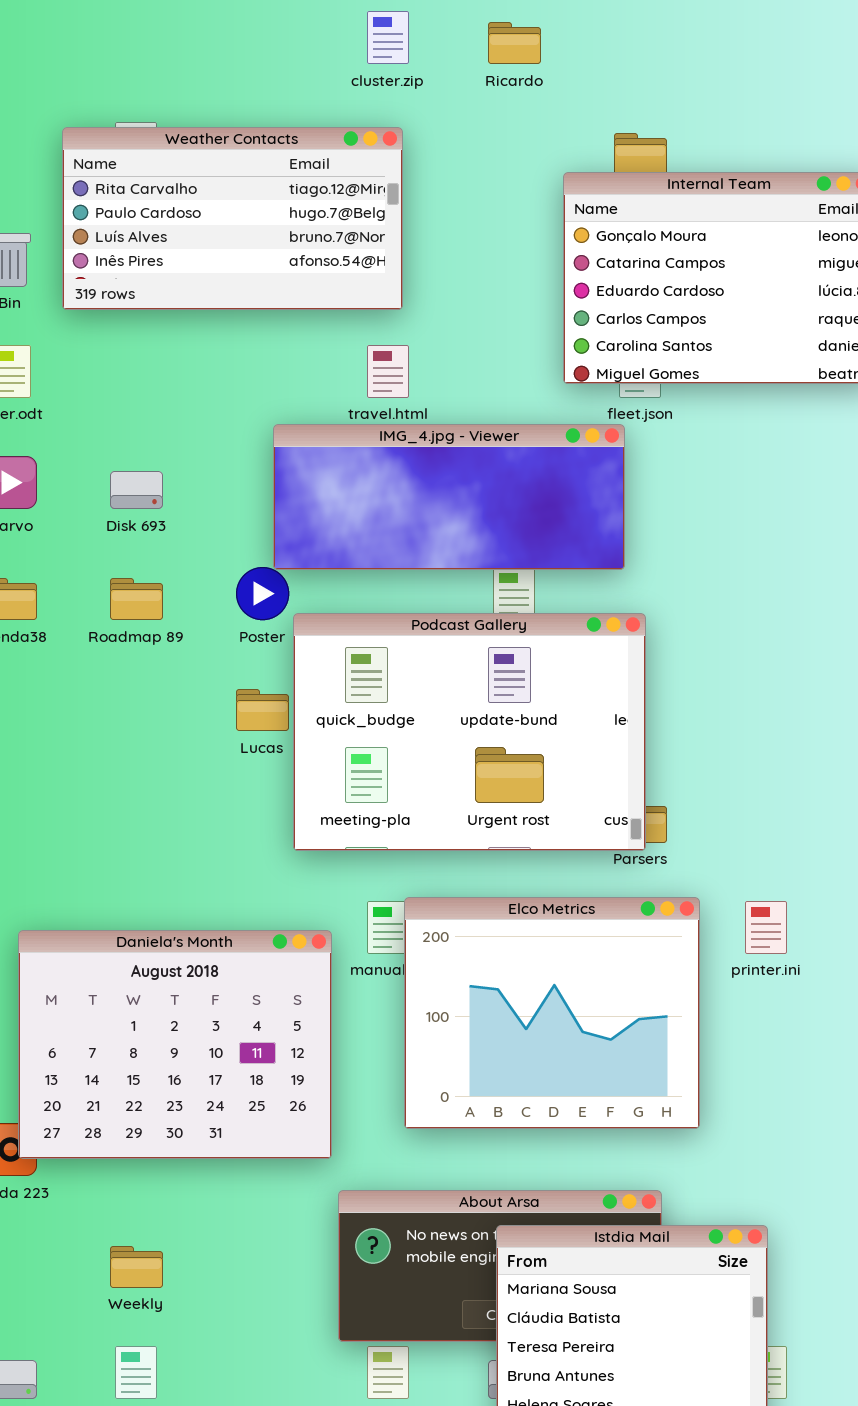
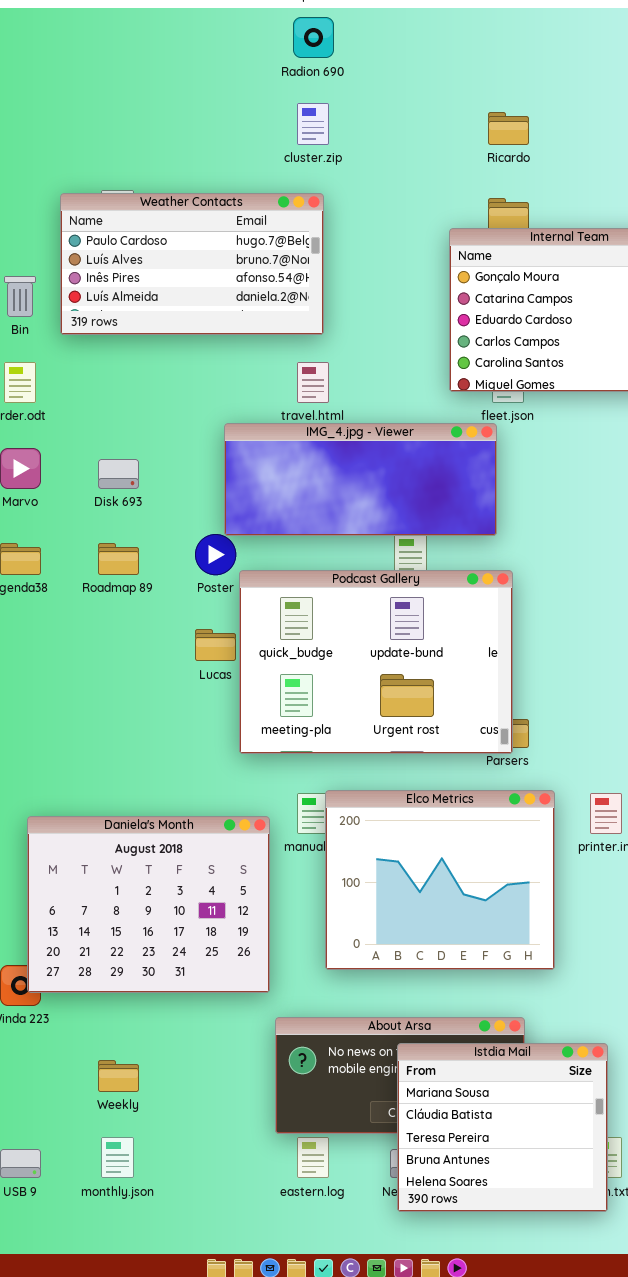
Ricardo: [488,22,541,64] -> [488,112,529,145], moved
Weather Contacts: [62,127,403,310] -> [60,193,324,335], scrolled down 1 row

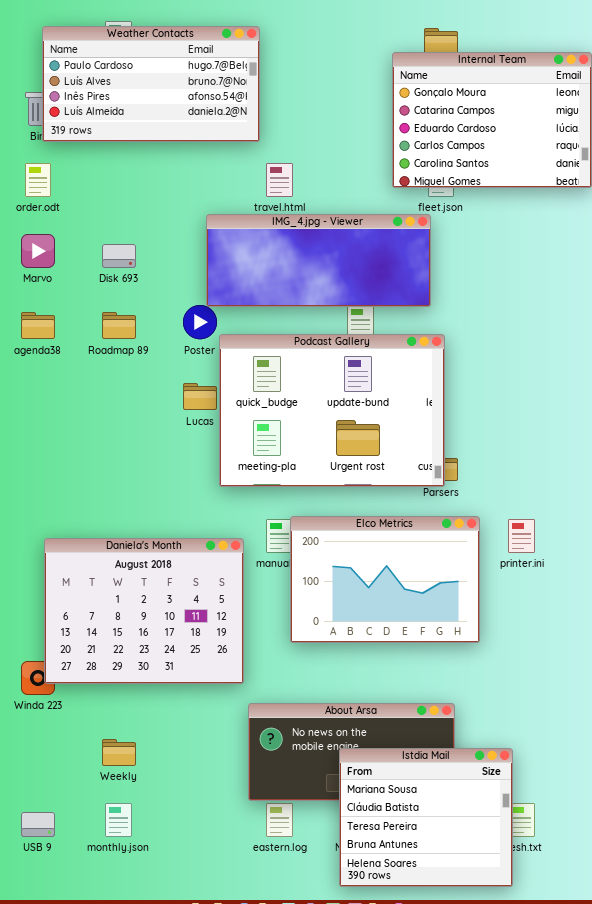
Weather Contacts: [60,193,324,335] -> [42,26,260,142], moved
Elco Metrics: [325,790,555,970] -> [290,516,480,643], resized
Istdia Mail: [397,1043,608,1212] -> [339,748,513,887], moved

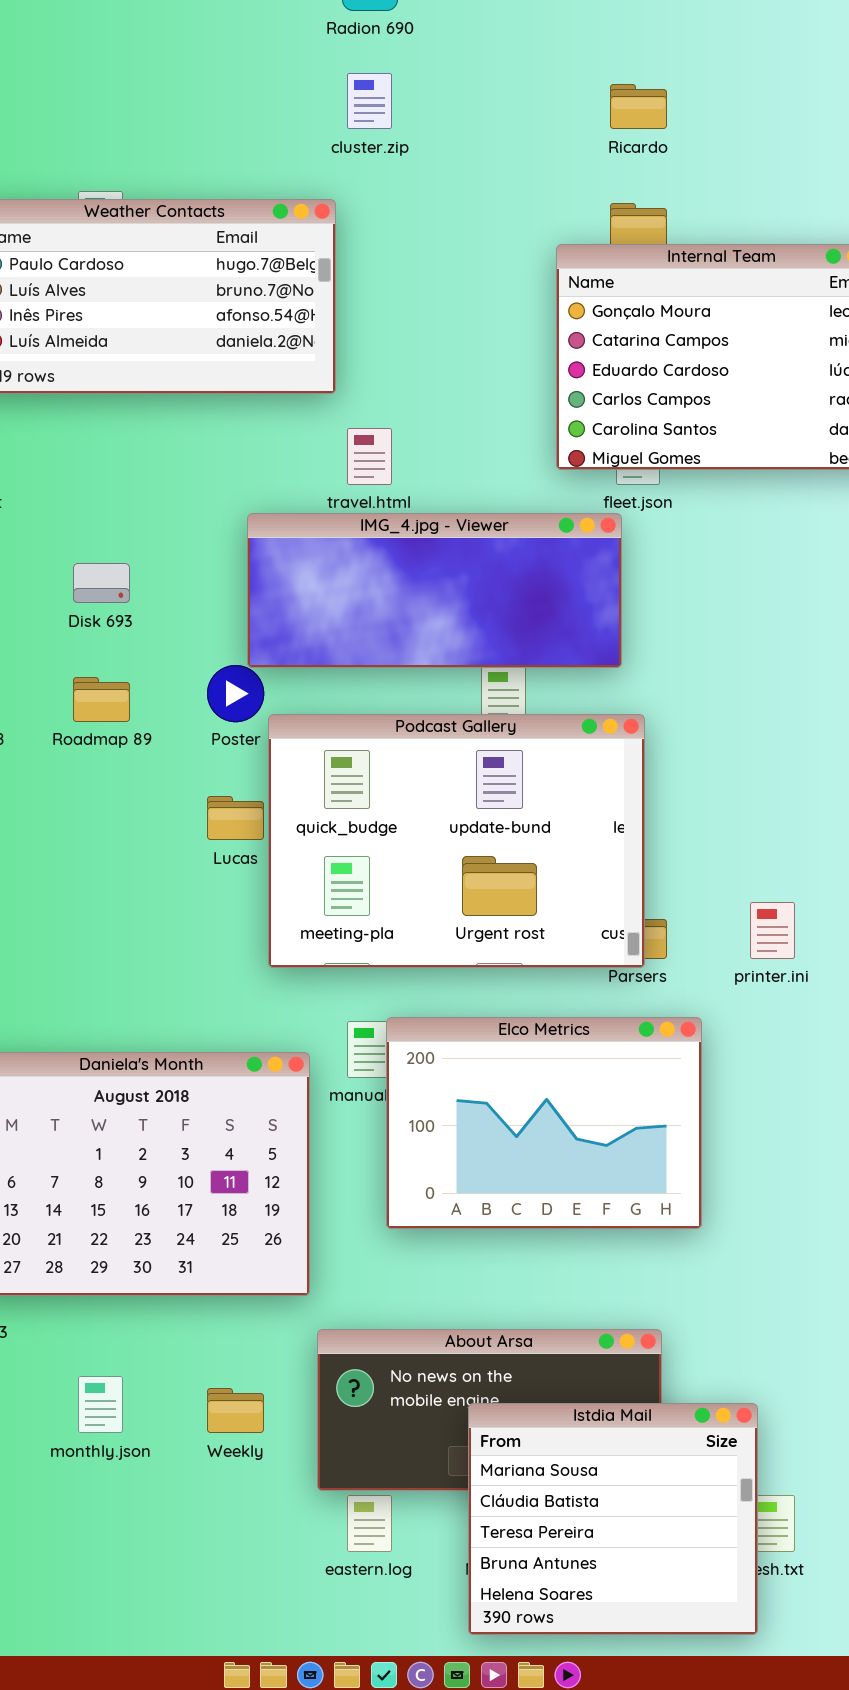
printer.ini: [508,519,535,553] -> [750,902,795,959], moved
Weekly: [102,739,136,766] -> [207,1388,264,1433], moved
monthly.json: [105,803,132,837] -> [78,1376,123,1433], moved

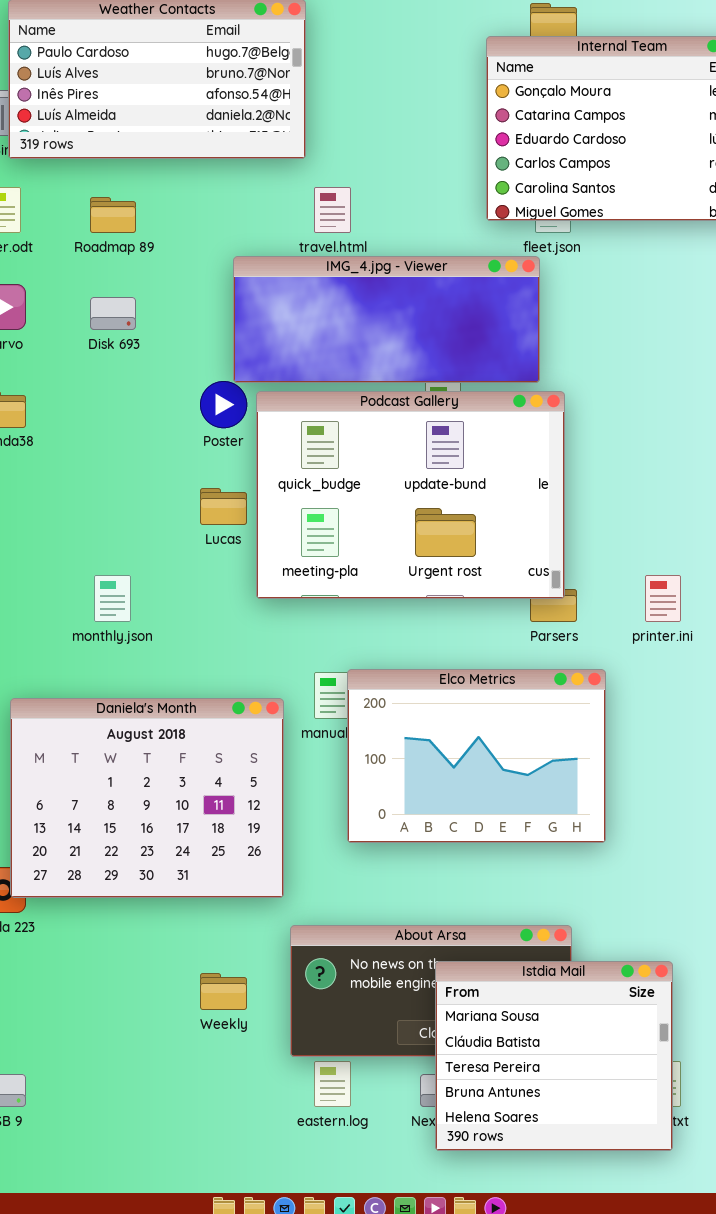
Roadmap 89: [73,677,130,722] -> [90,197,136,233], moved
Podcast Gallery: [268,714,645,968] -> [256,391,565,599], moved
monthly.json: [78,1376,123,1433] -> [94,575,131,622], moved
Istdia Mail: [468,1403,758,1635] -> [435,961,673,1151], moved

